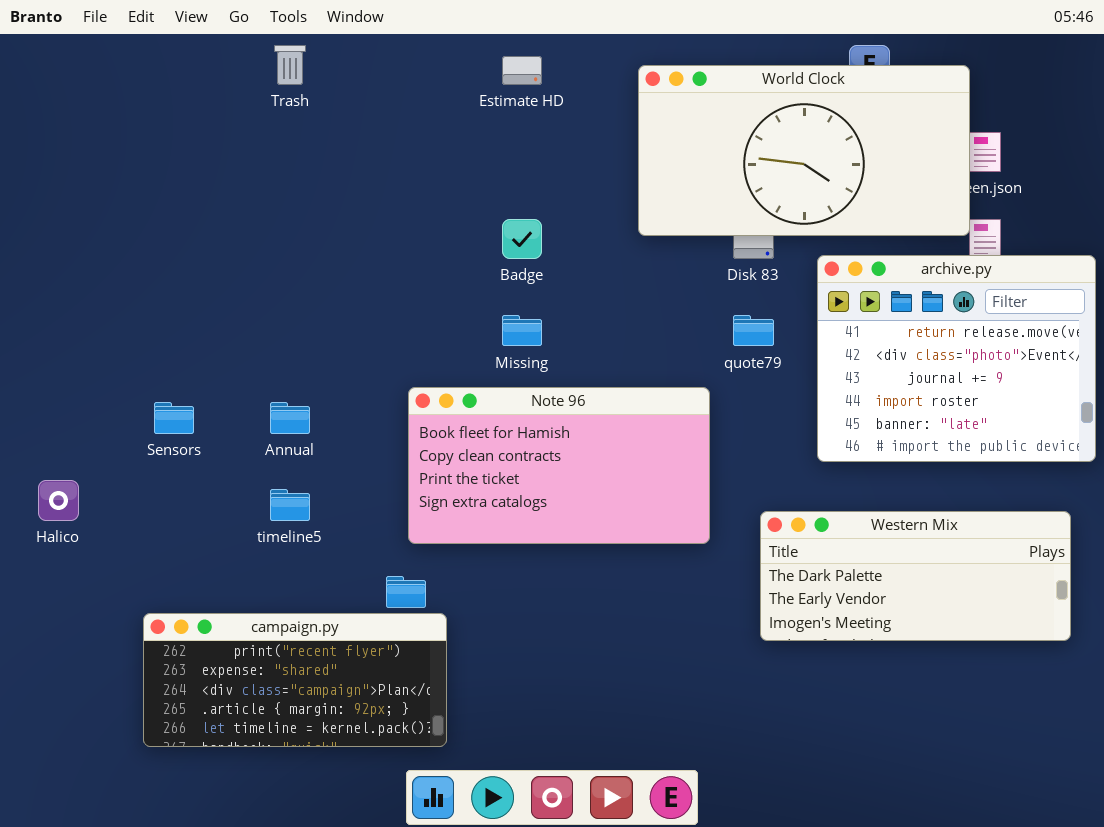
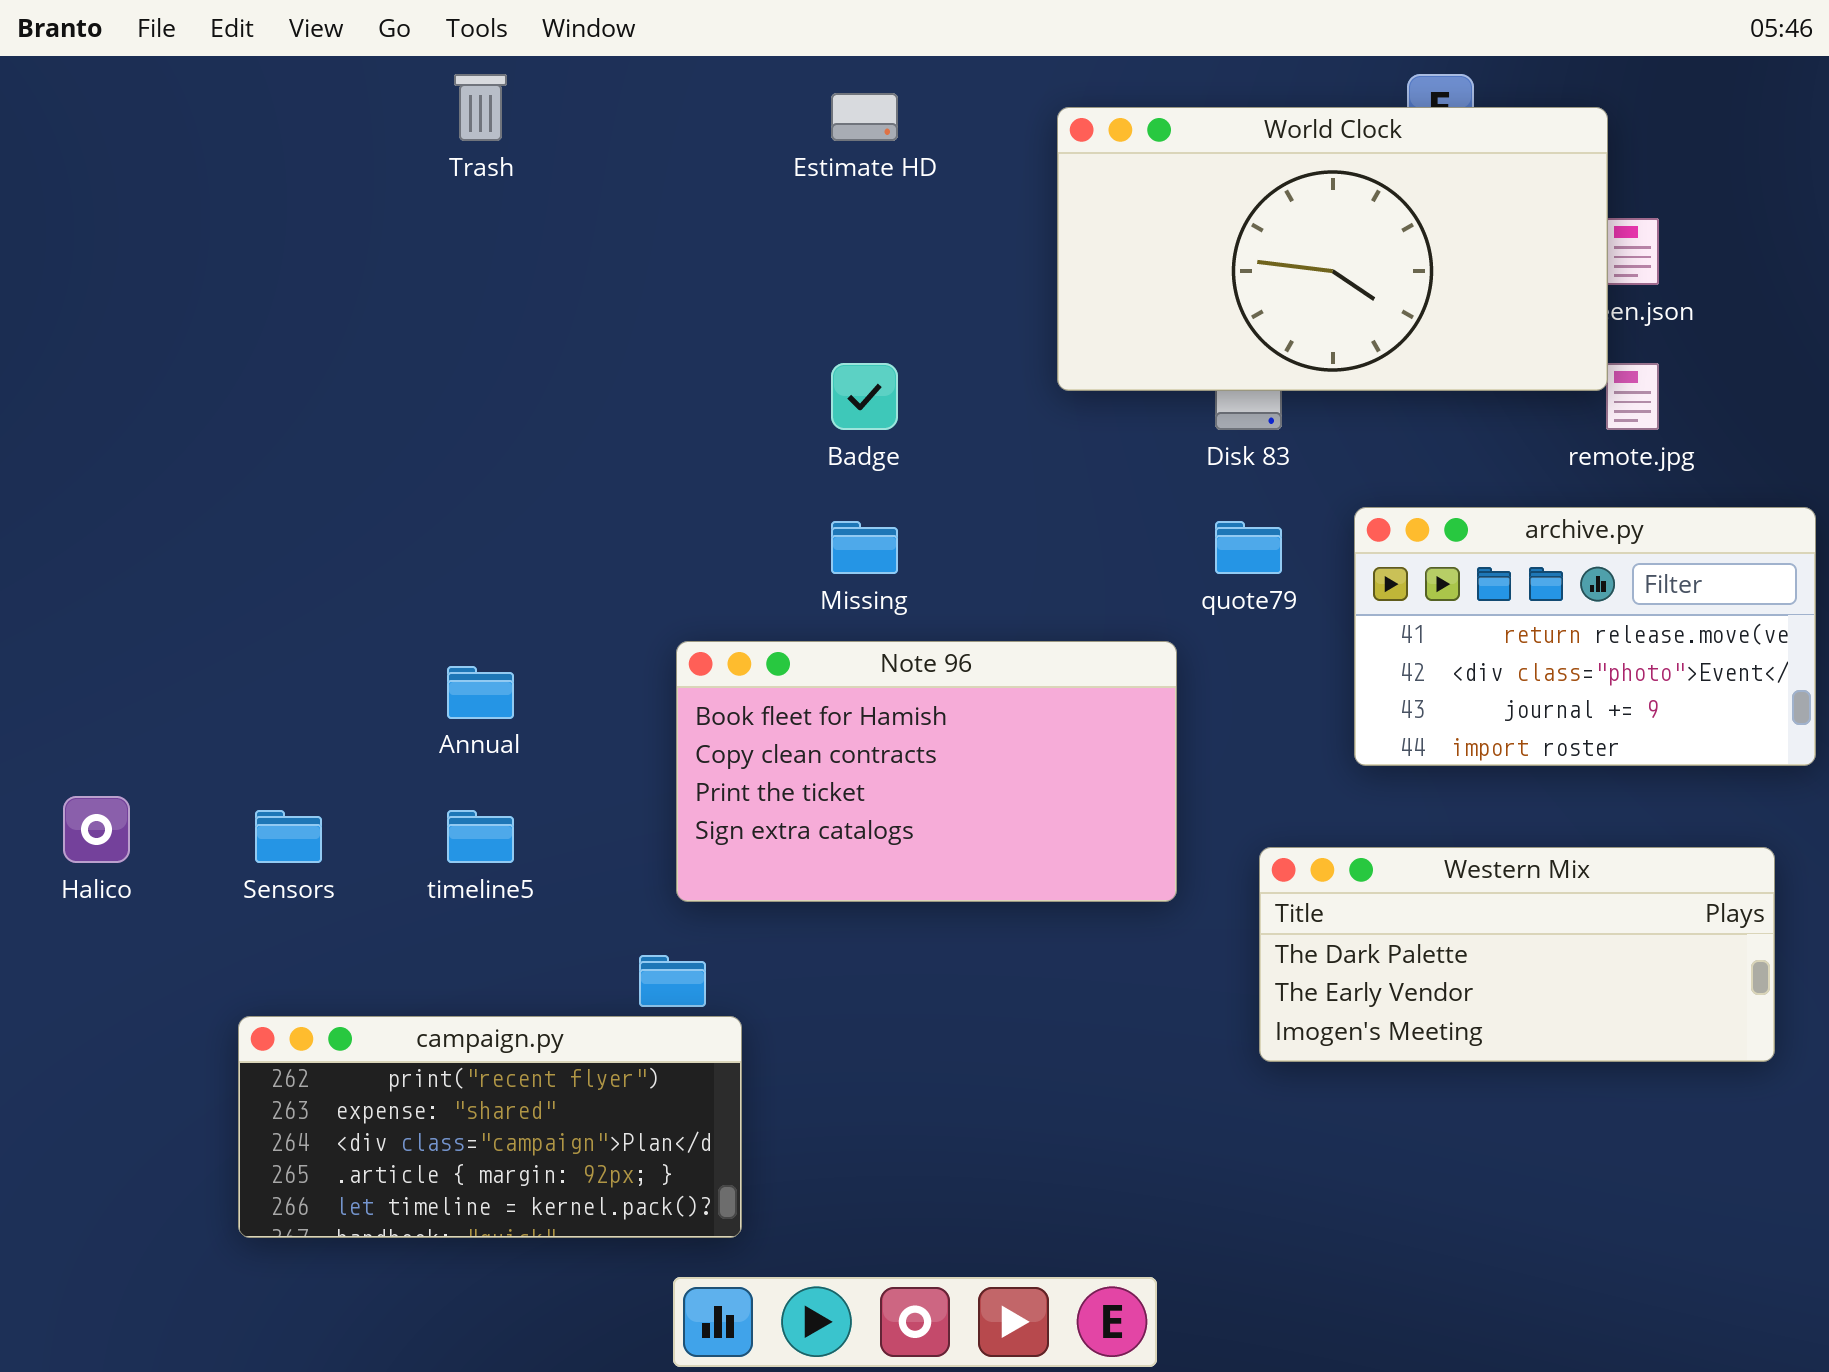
archive.py: [817,255,1096,462] -> [1354,507,1816,766], resized
Sensors: [154,402,194,434] -> [255,810,322,863], moved

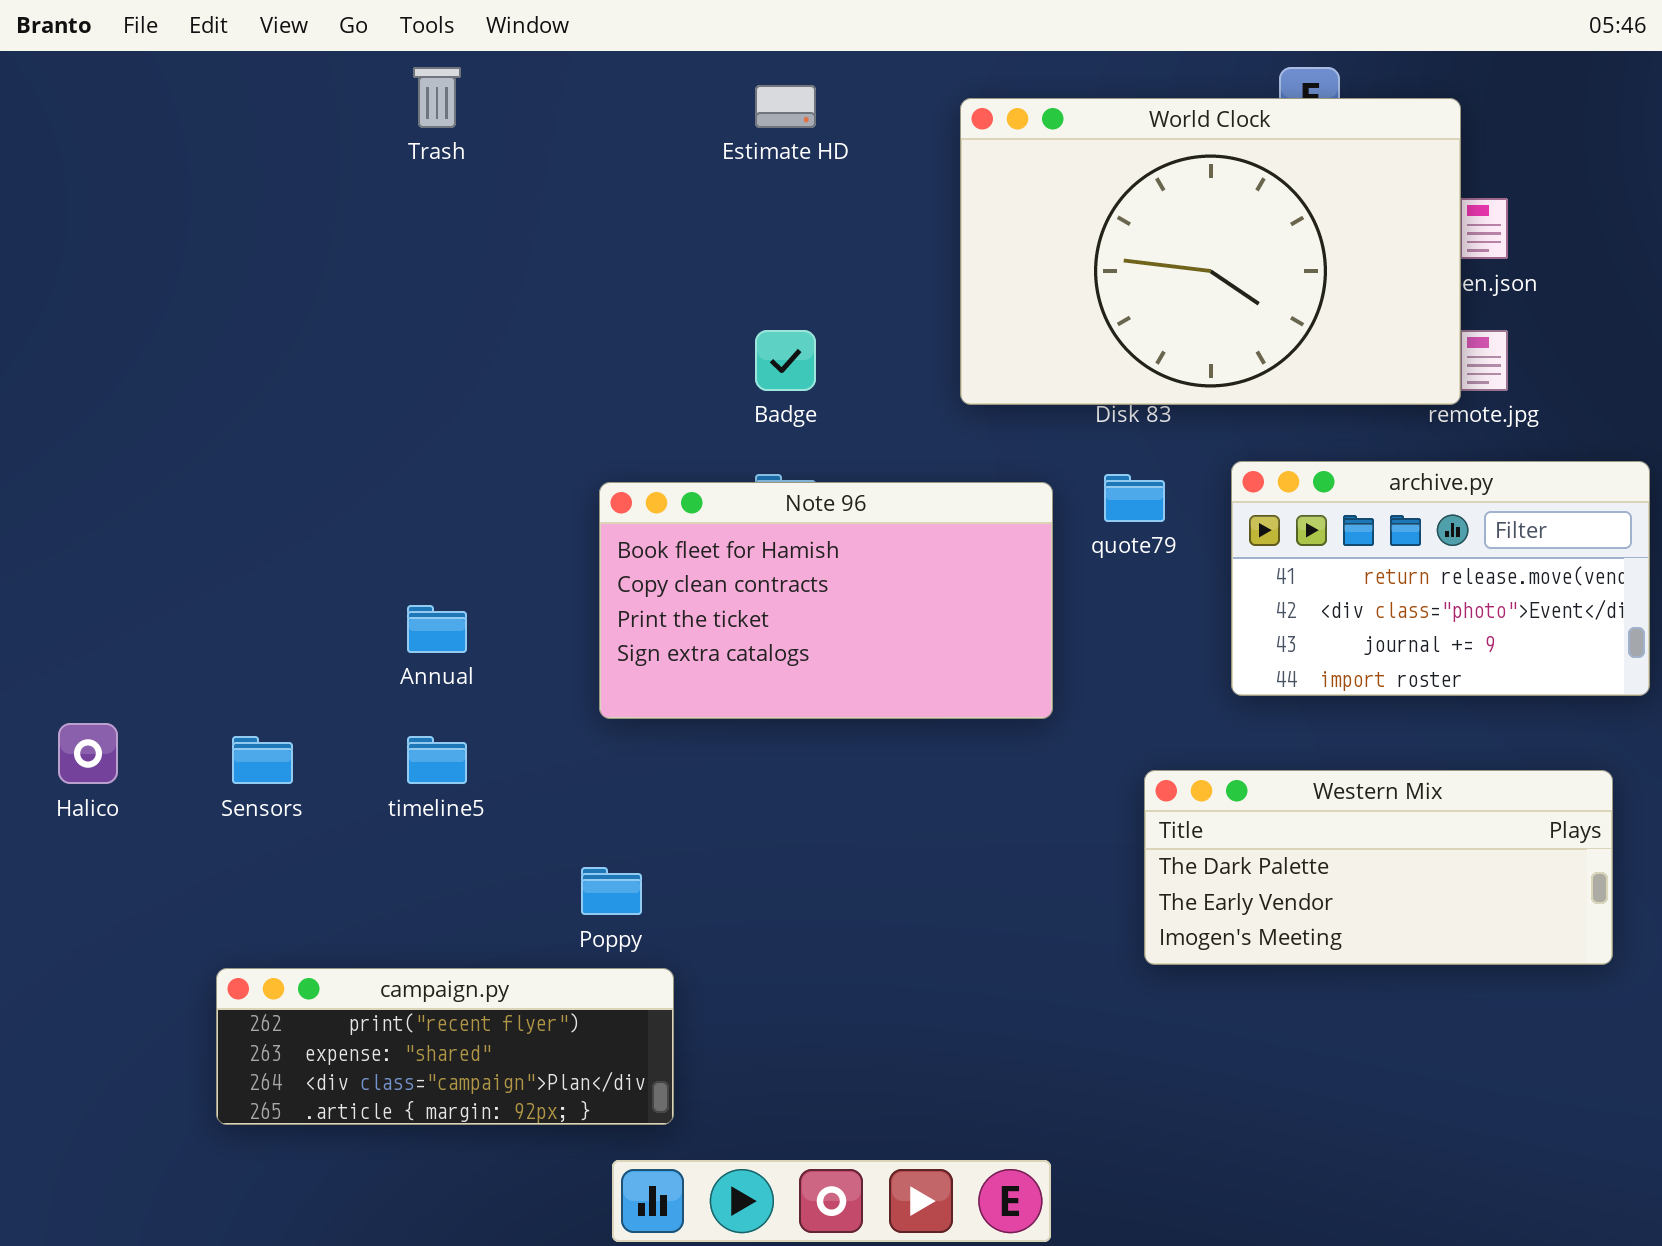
World Clock: [1057,107,1608,391] -> [960,98,1461,405], resized
Note 96: [676,641,1177,902] -> [599,482,1053,719], moved
campaign.py: [238,1016,742,1238] -> [216,968,674,1125], resized

